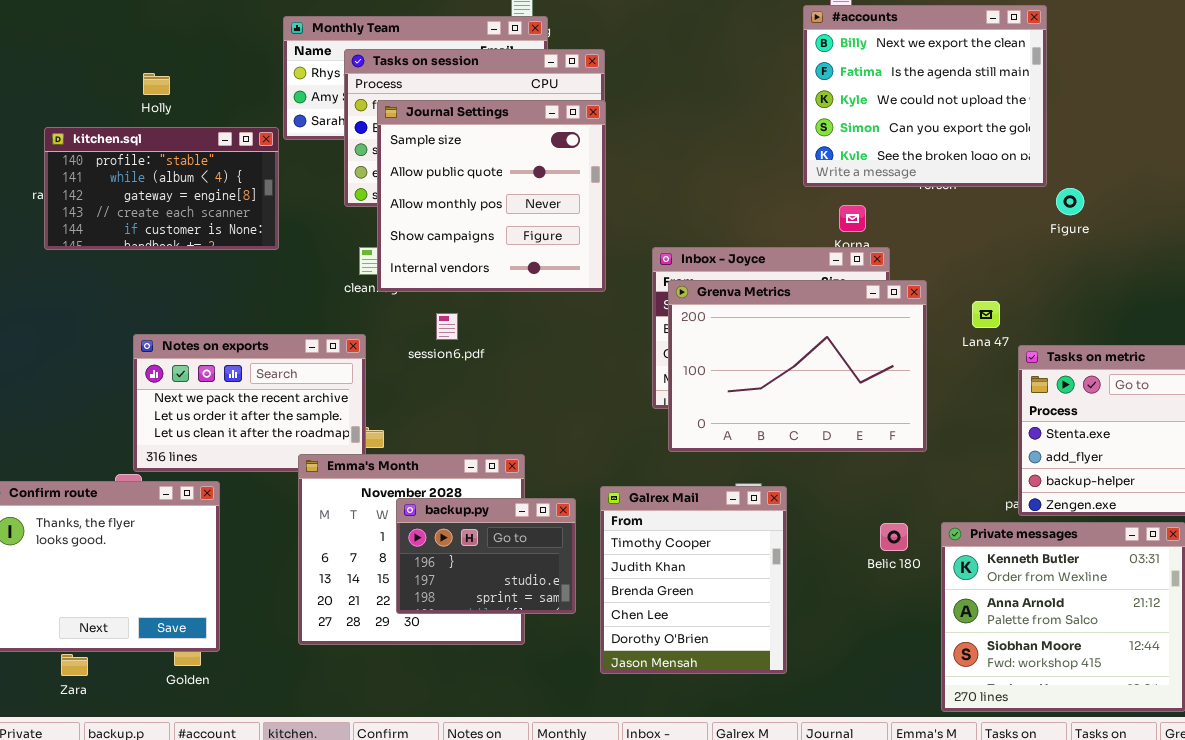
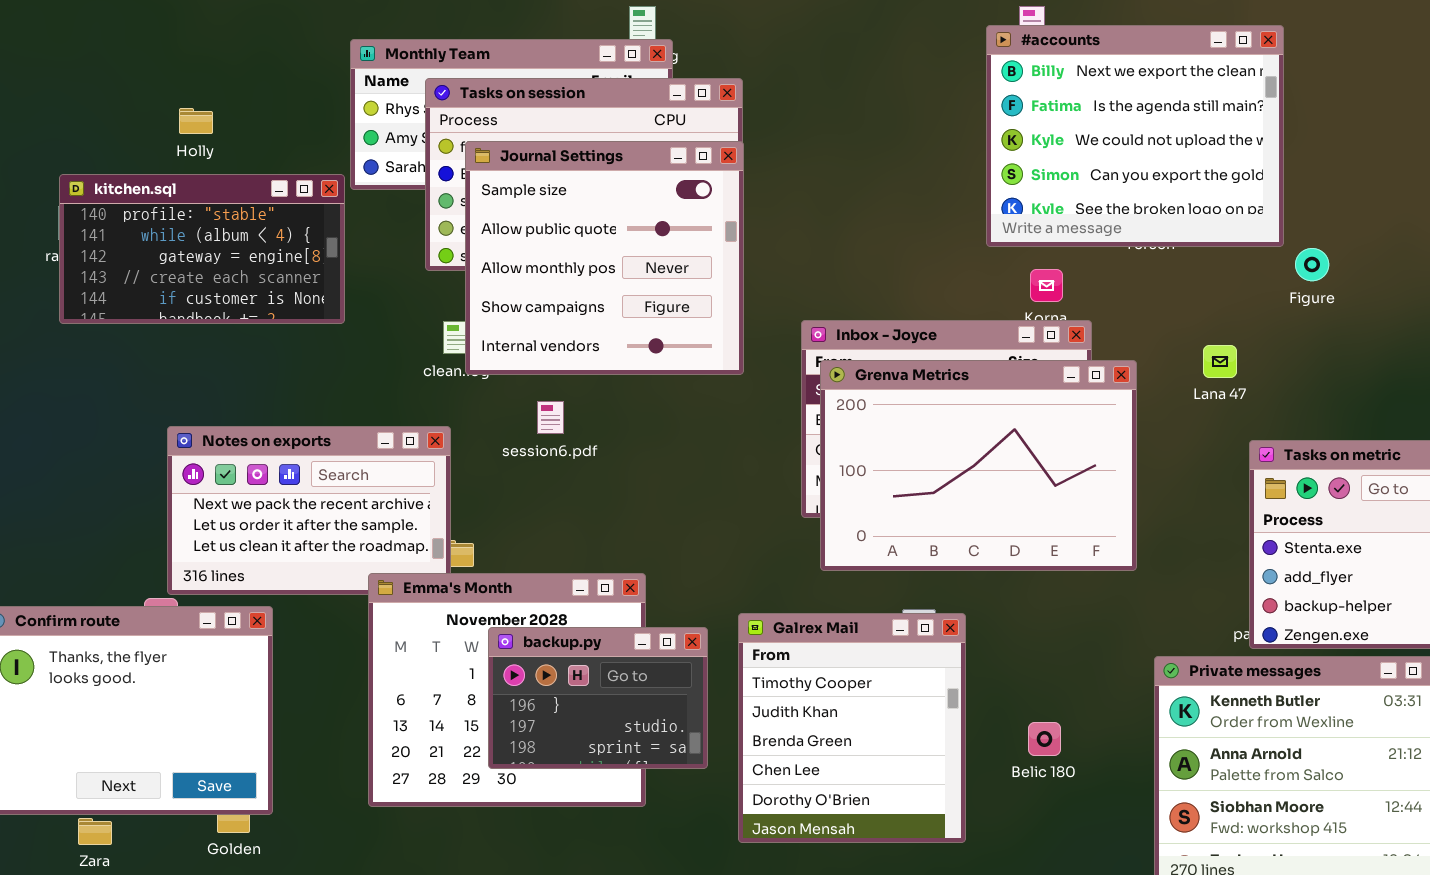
Lana 47: [972,301,1000,328] -> [1203,345,1237,378], moved
Belic 180: [880,523,908,551] -> [1028,722,1061,756], moved

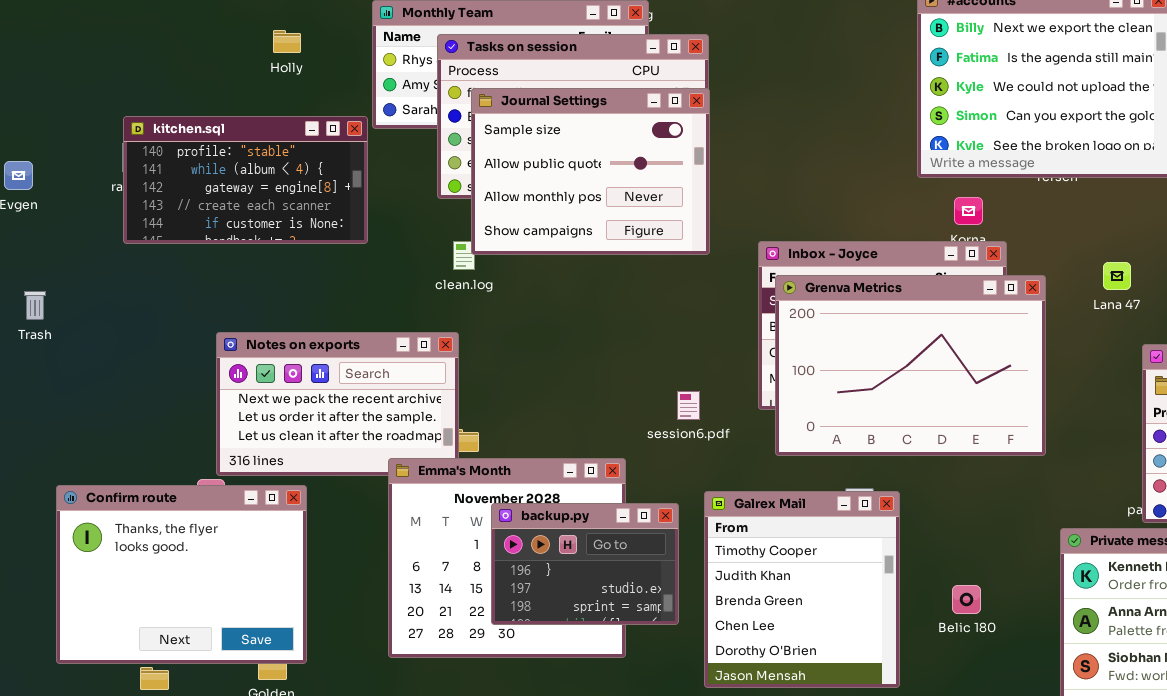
Holly: [179,108,213,134] -> [273,30,301,53], moved
Journal Settings: [465,141,744,375] -> [471,88,710,255], resized
session6.pdf: [537,401,564,434] -> [677,391,700,420], moved

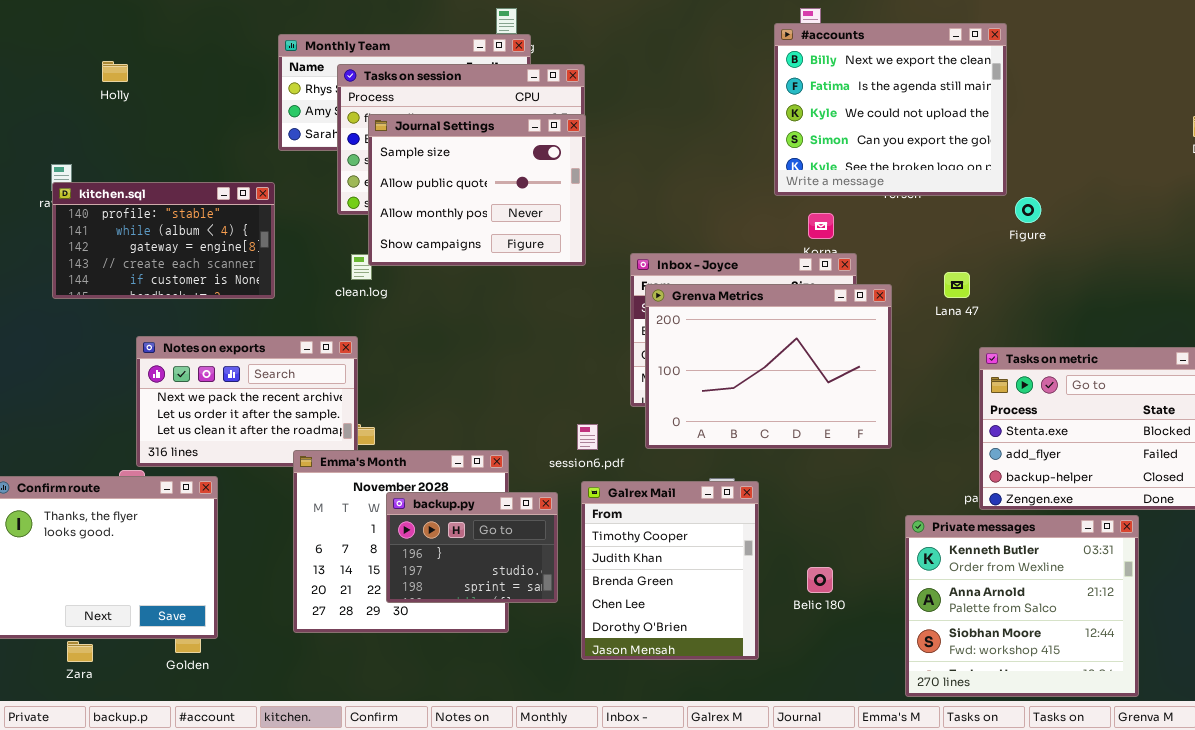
Holly: [273,30,301,53] -> [102,61,128,82], moved
kitchen.sql: [123,116,368,244] -> [52,182,275,299], moved
session6.pdf: [677,391,700,420] -> [577,424,598,450], moved

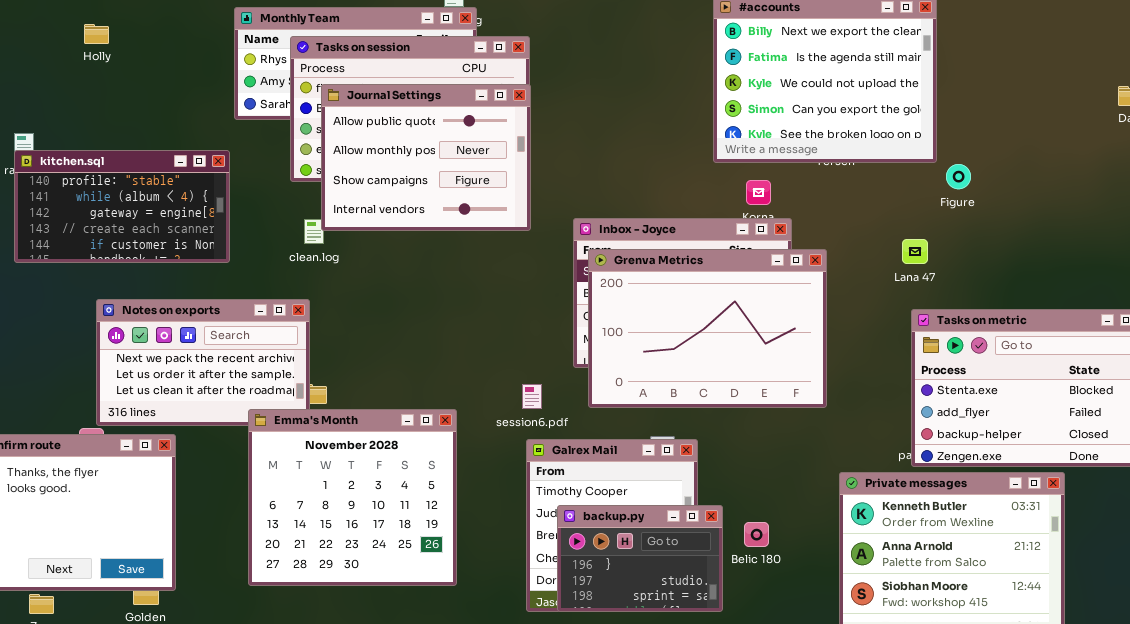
Holly: [102,61,128,82] -> [84,24,109,44], moved
Journal Settings: [368,114,586,266] -> [321,84,531,231], scrolled down 1 row
Lana 47: [944,272,970,298] -> [902,239,928,264], moved
backup.py: [386,492,558,603] -> [557,505,723,612], moved

